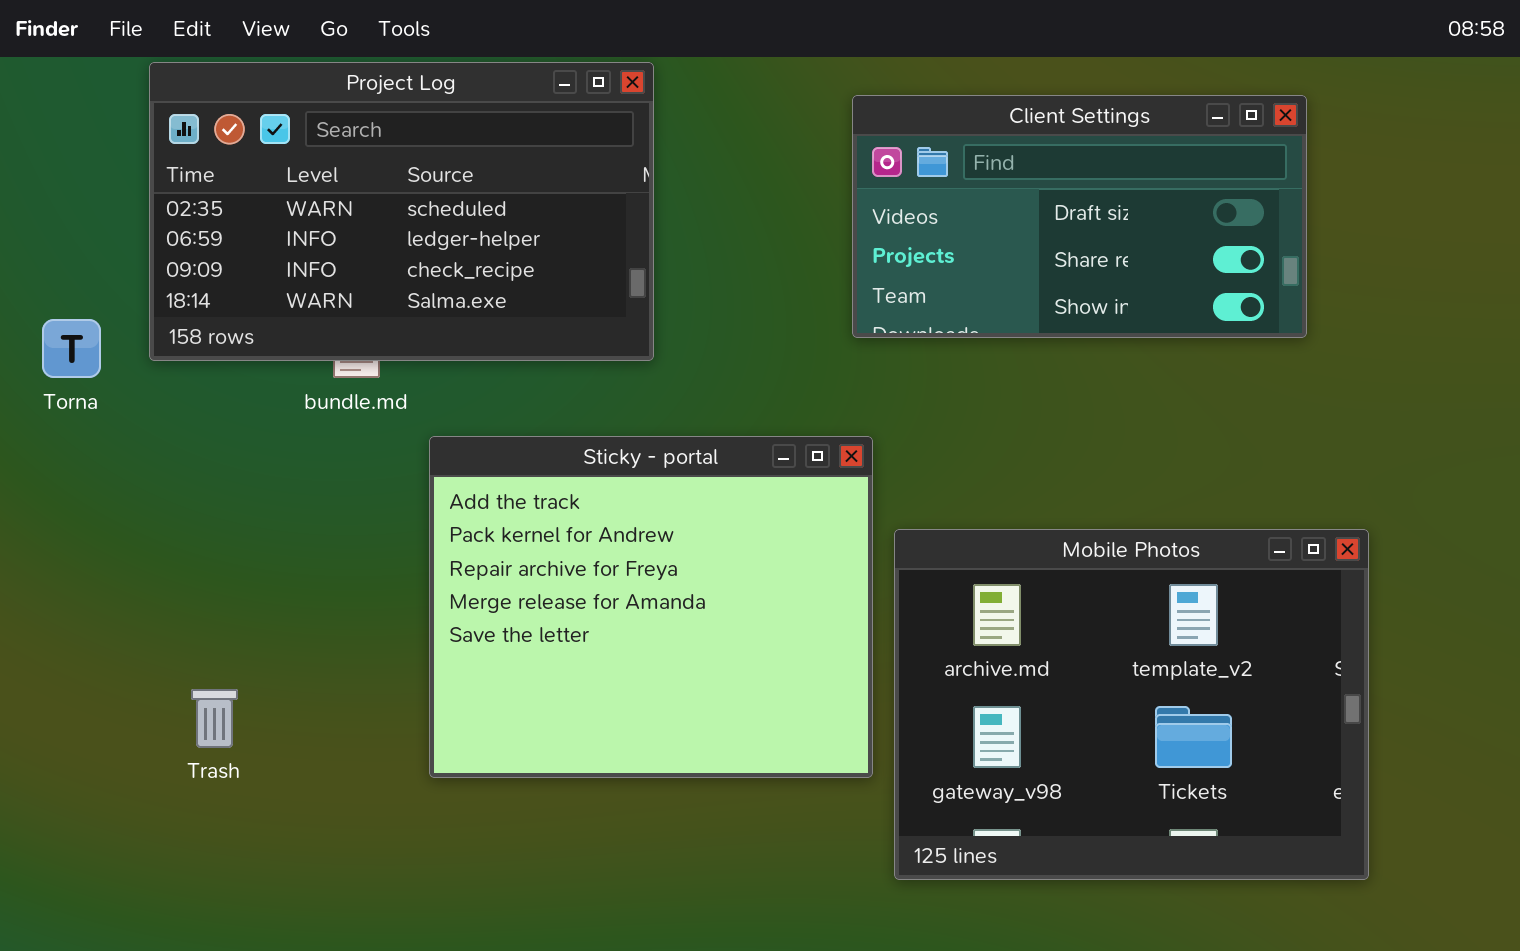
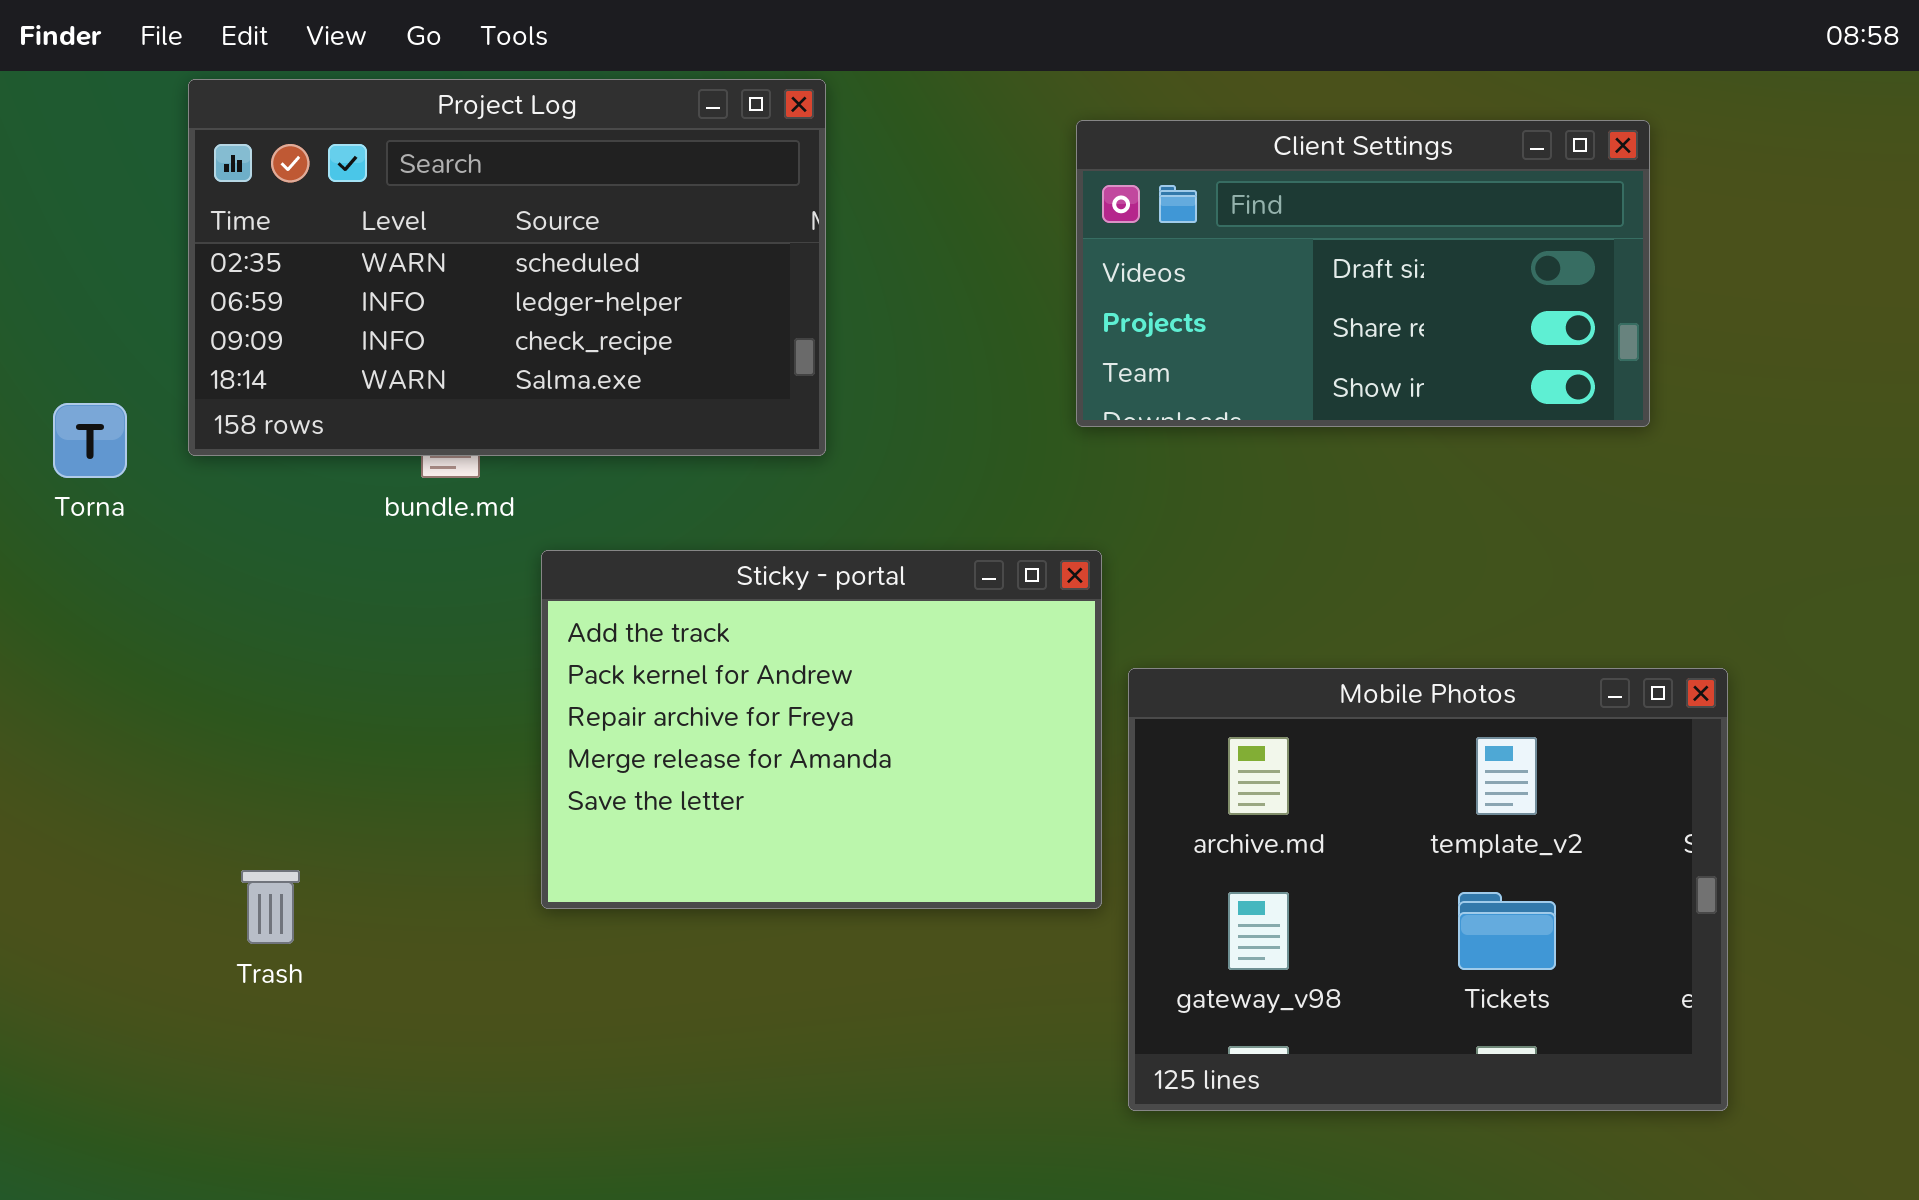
Sticky - portal: [429,436,873,778] -> [541,550,1102,909], resized

